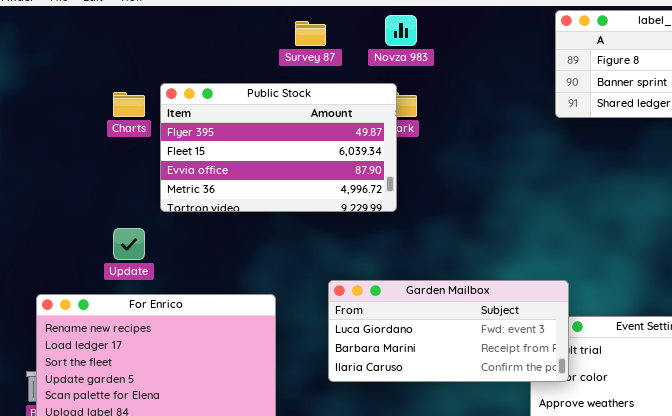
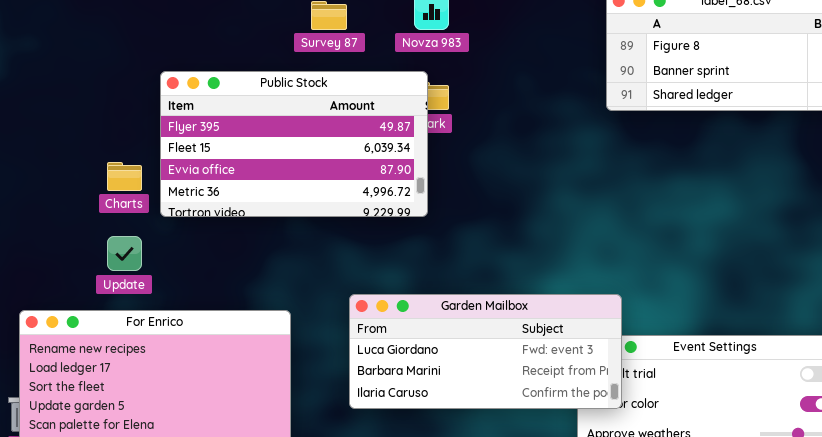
Charts: [113,92,145,117] -> [107,162,142,191], moved

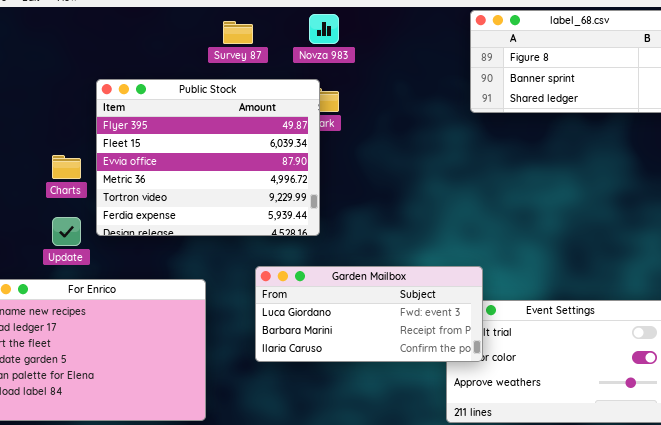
Public Stock: [160,71,428,217] -> [96,79,320,236], resized

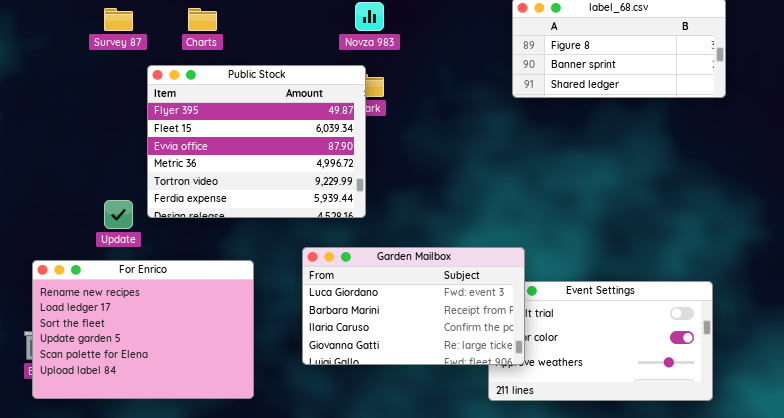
Survey 87: [223,21,253,44] -> [104,8,133,31], moved
Charts: [52,155,81,179] -> [188,8,217,31], moved
Garden Mailbox: [255,266,483,362] -> [302,247,525,365], resized

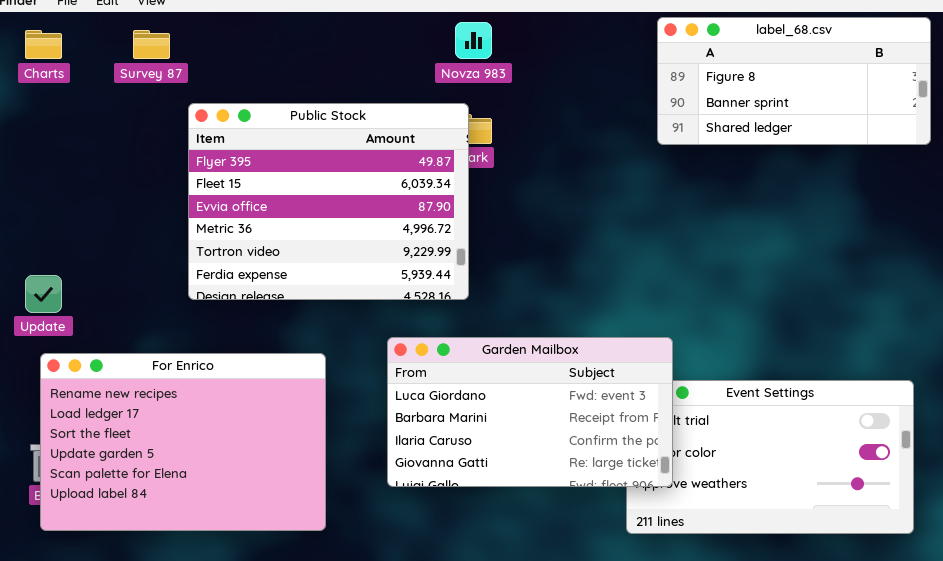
Charts: [188,8,217,31] -> [25,30,62,59], moved
Update: [104,200,133,229] -> [25,275,62,313], moved

